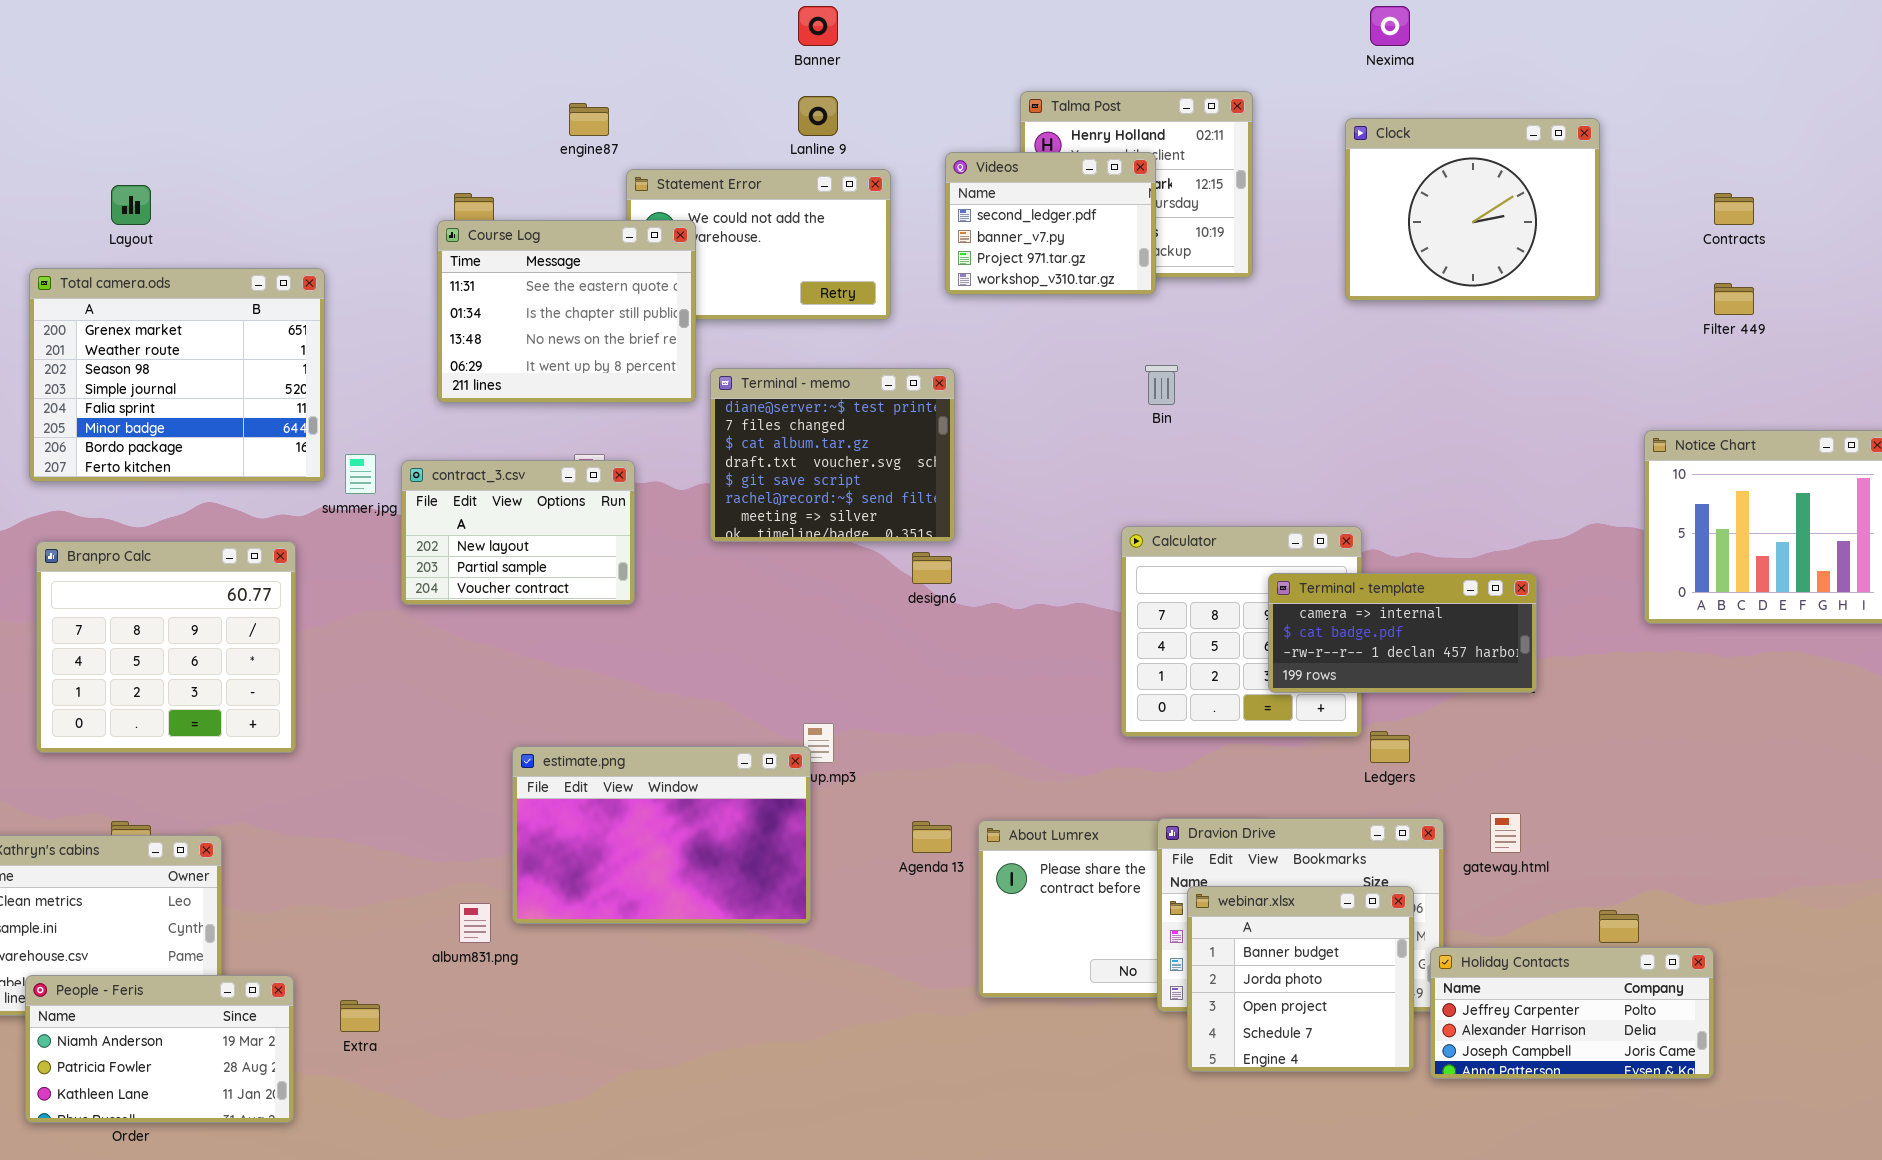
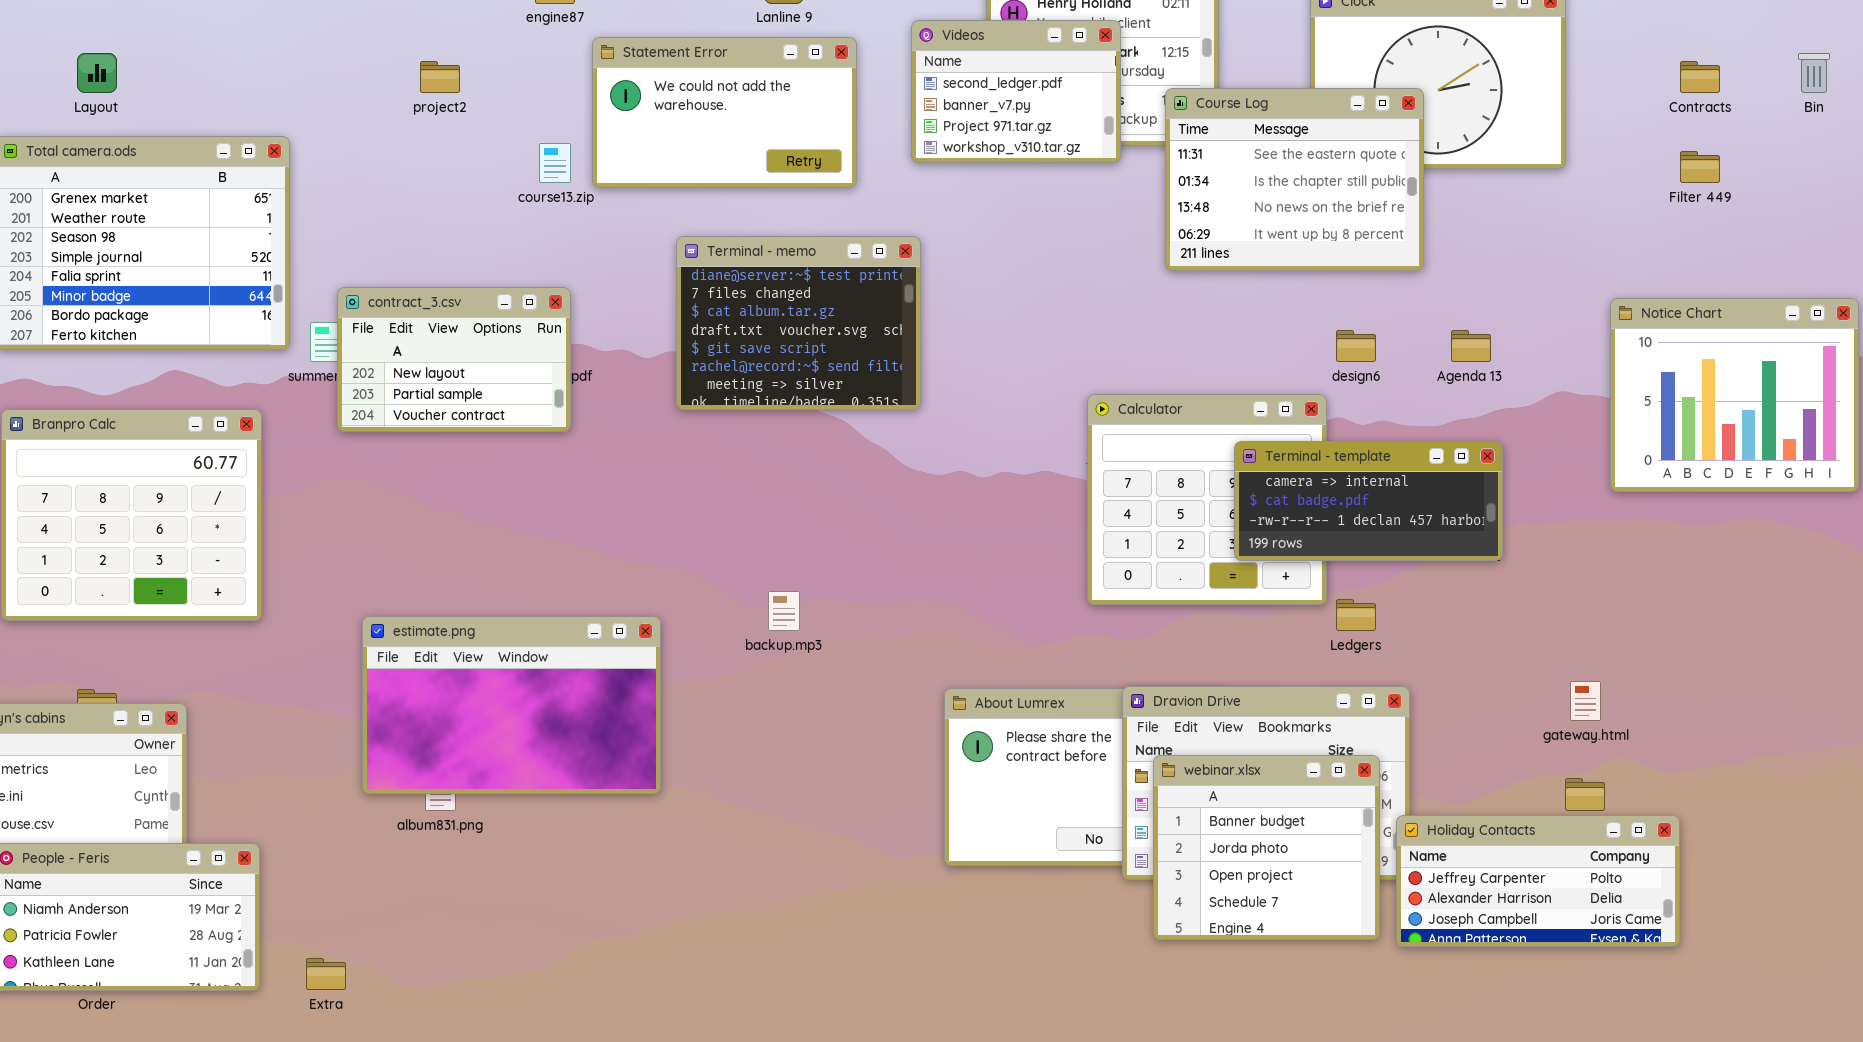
Course Log: [437,220,696,403] -> [1165,88,1424,271], moved
Bin: [1145,365,1178,405] -> [1798,53,1830,93], moved
contract_3.csv: [401,460,635,605] -> [337,287,571,432], moved
design6: [912,552,952,584] -> [1336,330,1376,362], moved
estimate.png: [512,746,811,924] -> [362,616,661,794], moved
gateway.html: [1490,813,1521,853] -> [1570,681,1601,721], moved
Agenda 13: [912,821,952,853] -> [1451,330,1491,362], moved
Extra: [340,1000,380,1032] -> [306,958,346,990], moved

